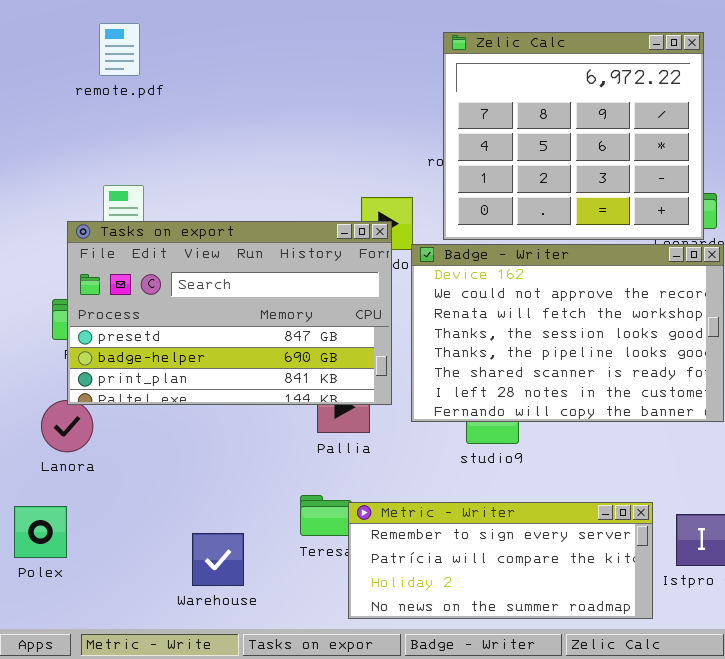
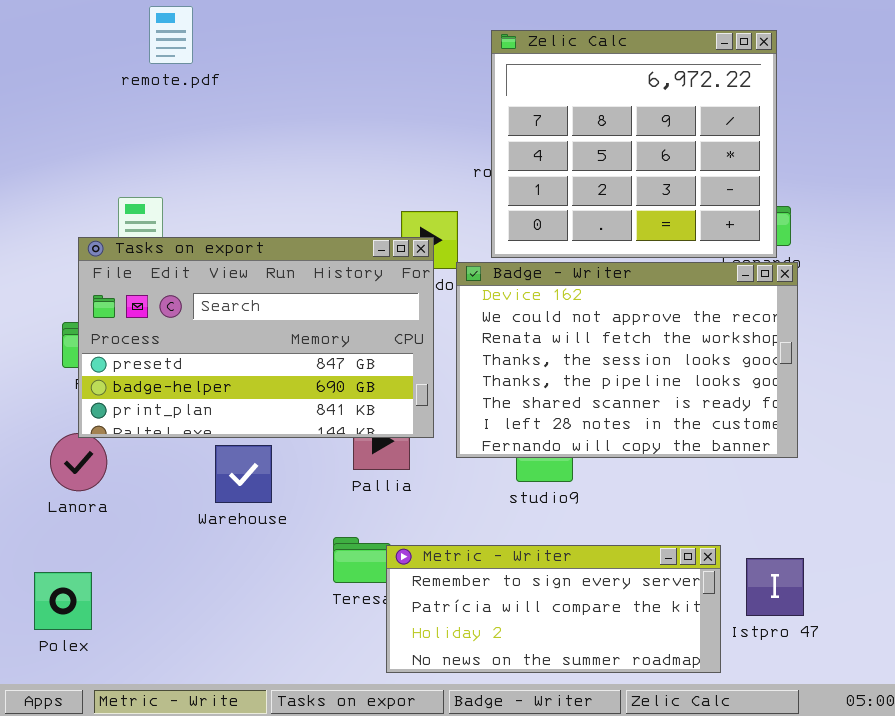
remote.pdf: [99,23,140,76] -> [149,6,193,64], moved
Polex: [14,506,67,558] -> [34,572,92,630], moved
Warehouse: [192,533,244,586] -> [215,445,272,503], moved

